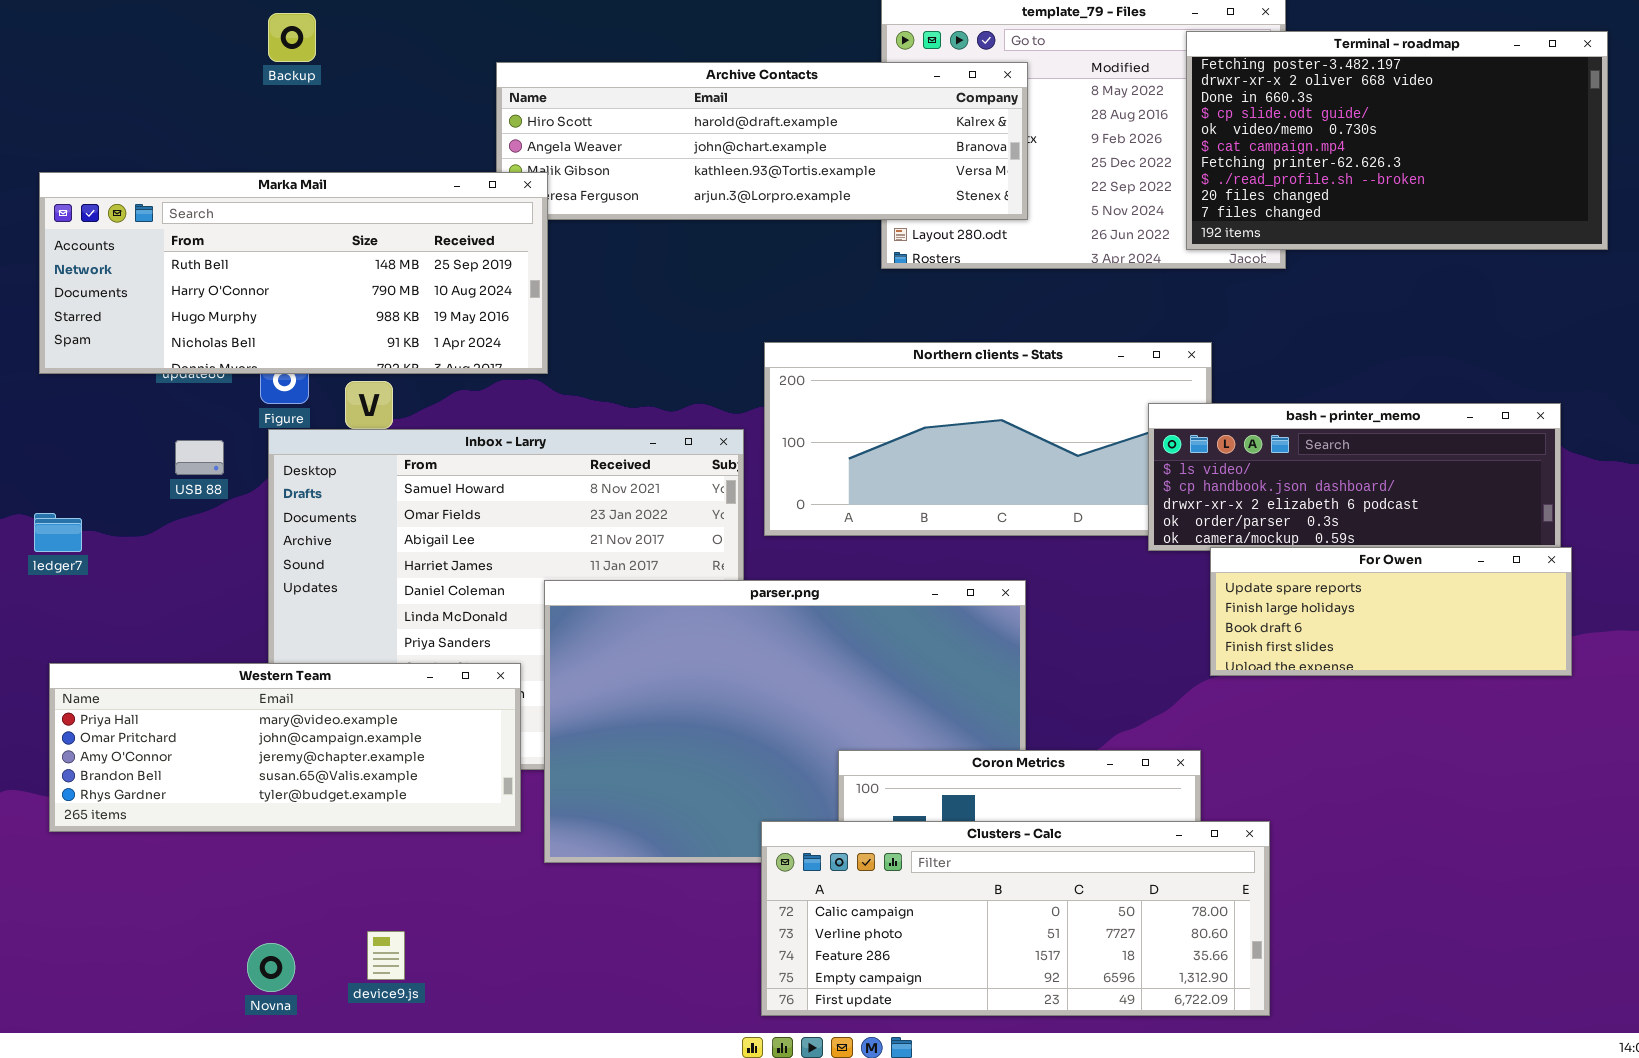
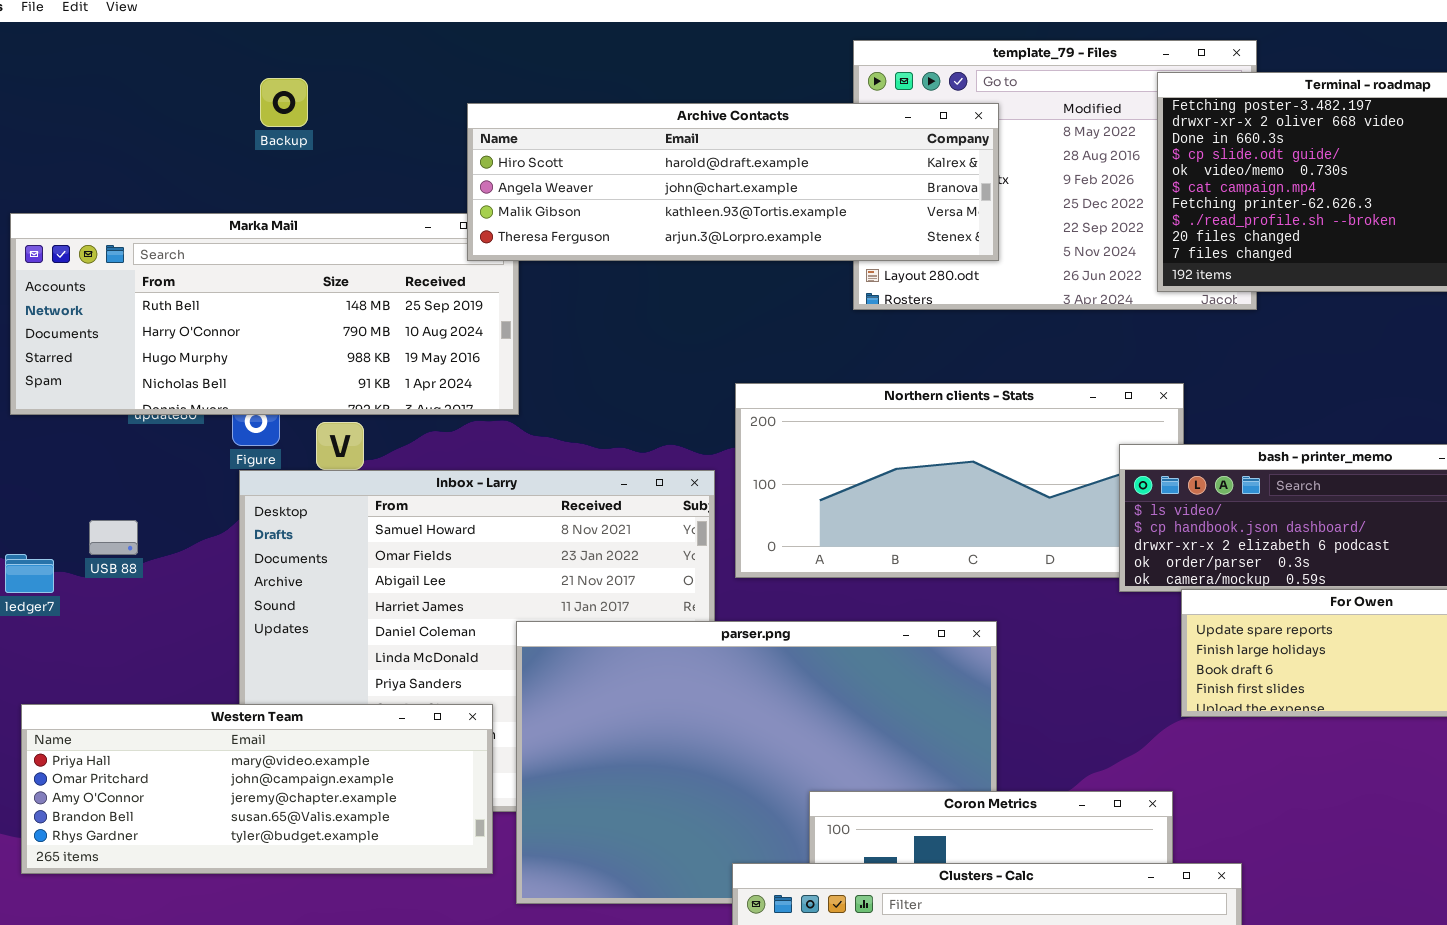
Backup: [268,13,316,62] -> [260,78,308,127], moved
Archive Contacts: [496,62,1028,220] -> [467,103,999,261], raised
USB 88: [175,440,224,475] -> [89,520,138,555], moved

